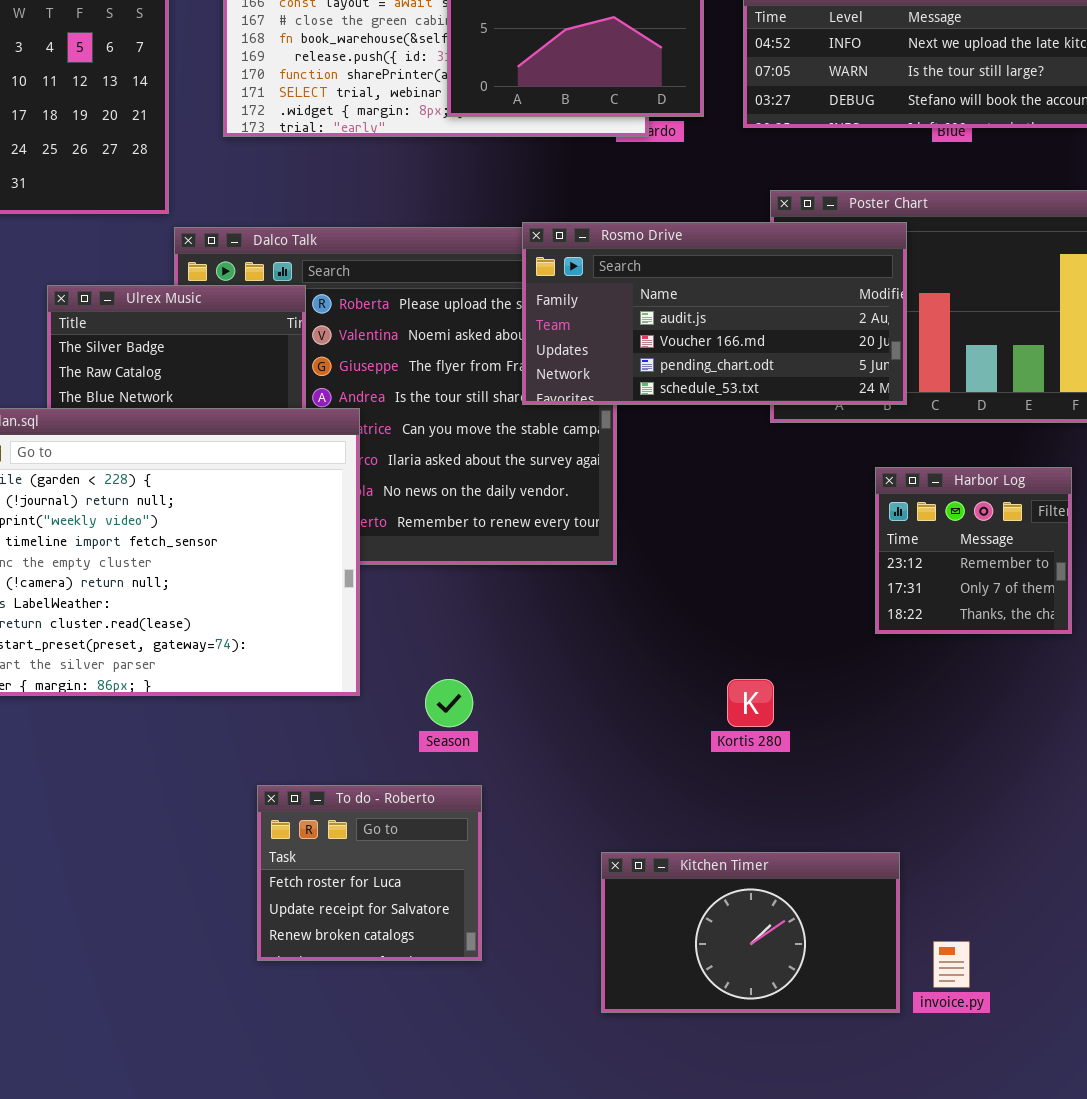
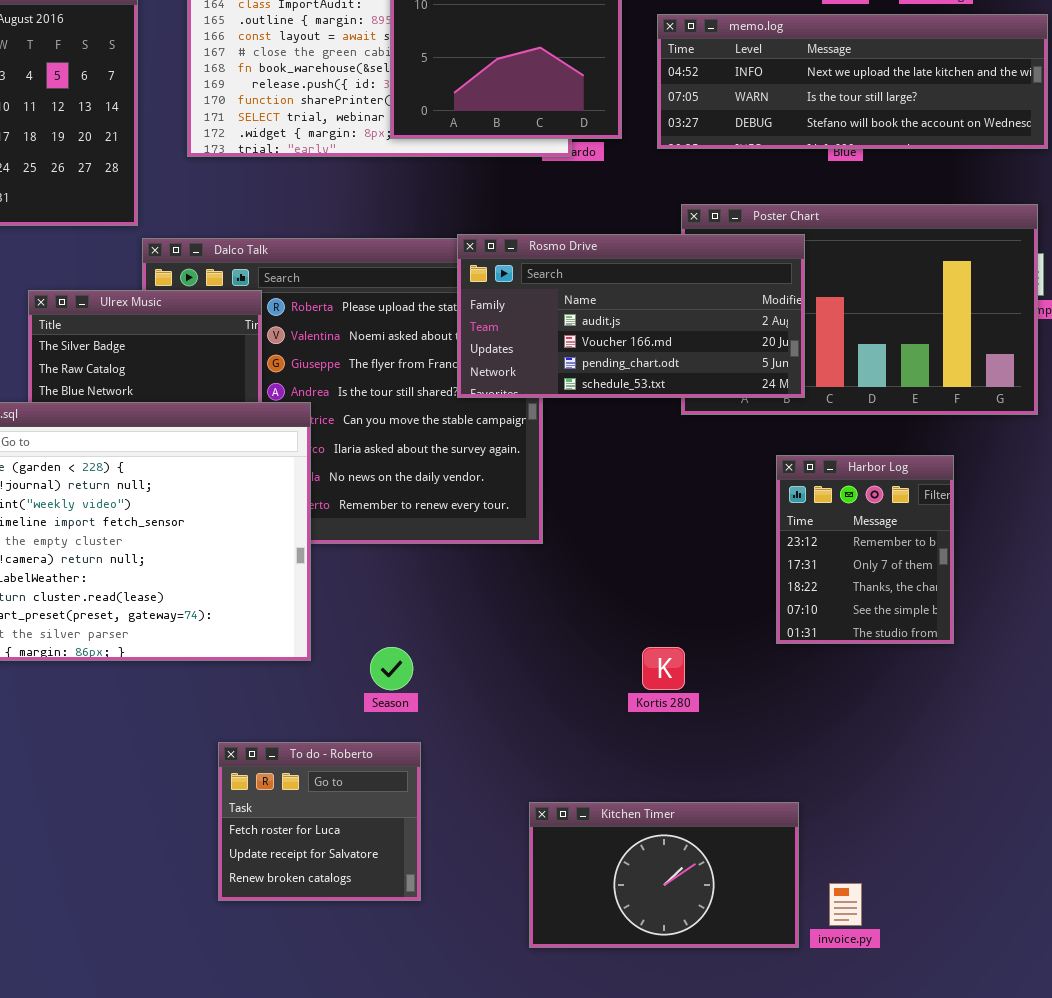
Harbor Log: [875,467,1072,634] -> [776,455,954,644], resized

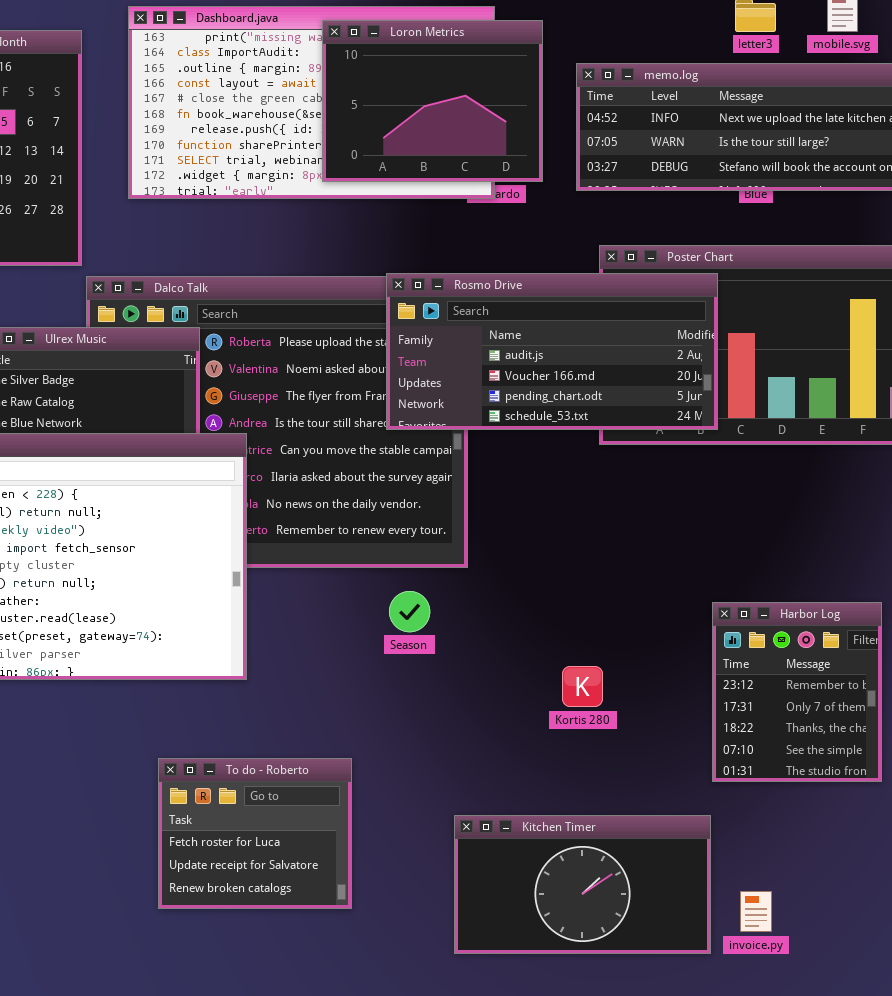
Harbor Log: [776,455,954,644] -> [712,602,882,782], moved
Season: [370,647,413,690] -> [389,591,430,632], moved

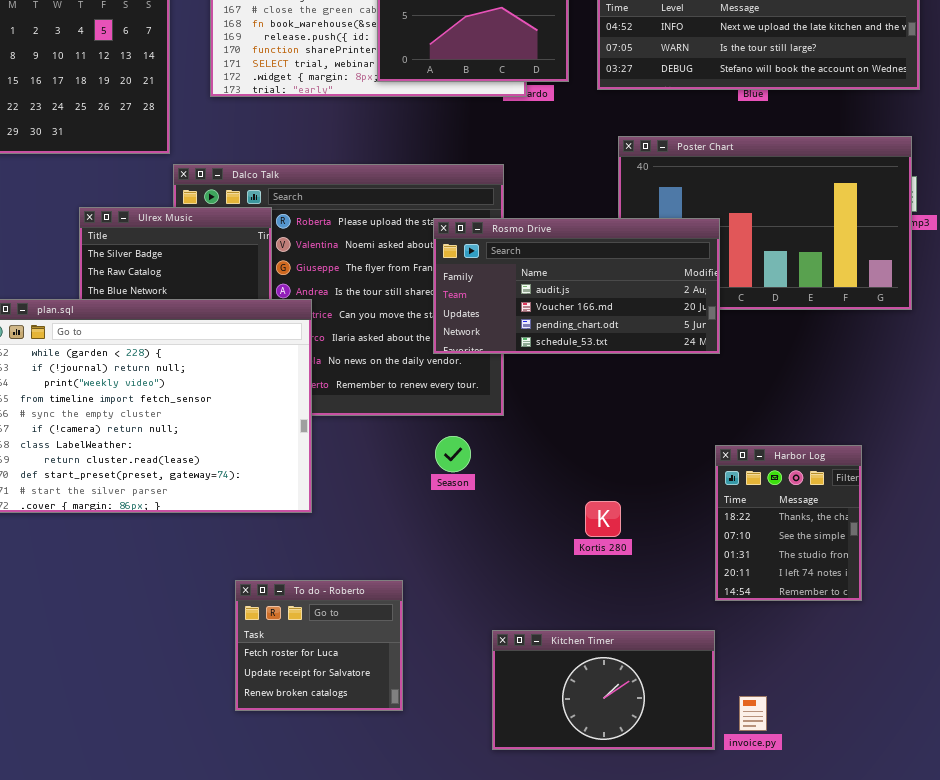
Rosmo Drive: [386,273,718,430] -> [433,218,720,354], moved
Harbor Log: [712,602,882,782] -> [715,445,862,601], scrolled down 2 rows

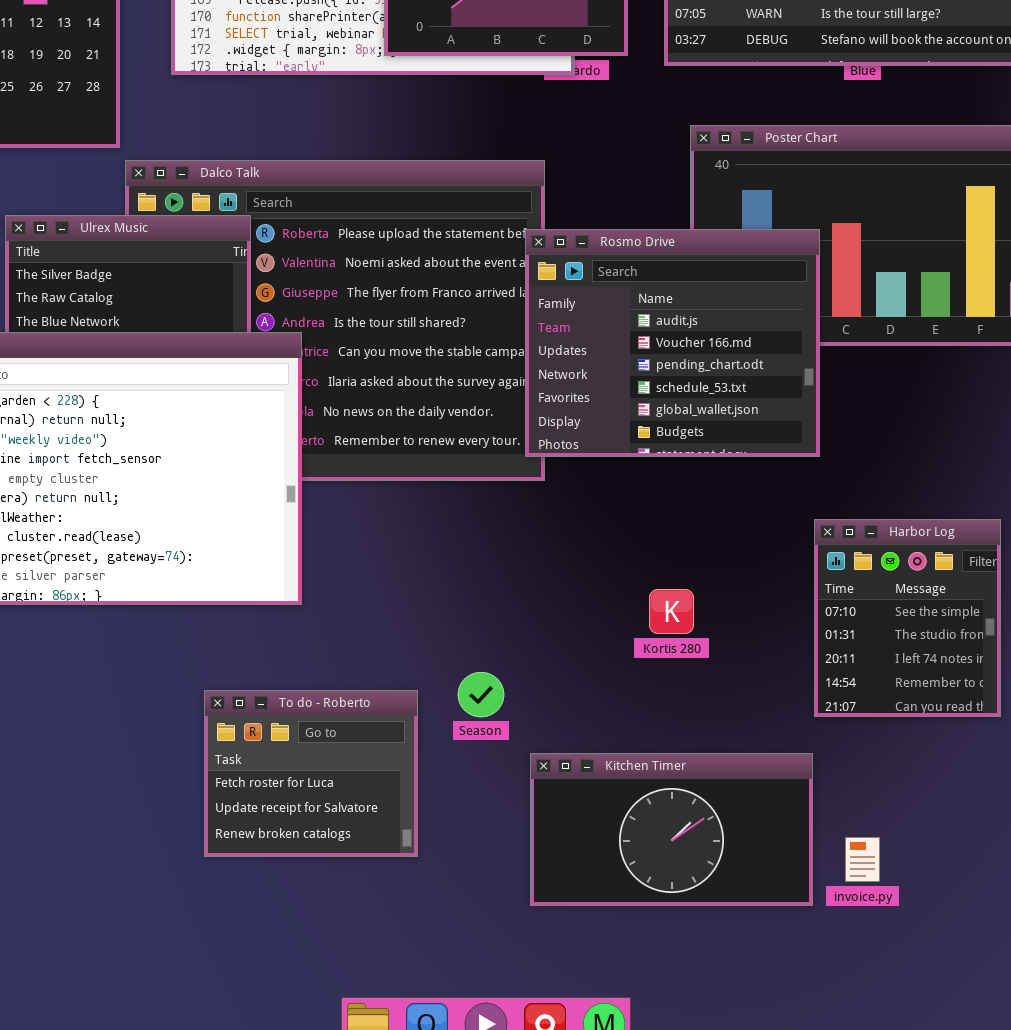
Rosmo Drive: [433,218,720,354] -> [525,229,820,457], resized
Season: [435,436,471,472] -> [458,672,504,717], moved
Harbor Log: [715,445,862,601] -> [814,519,1001,717], scrolled down 1 row

